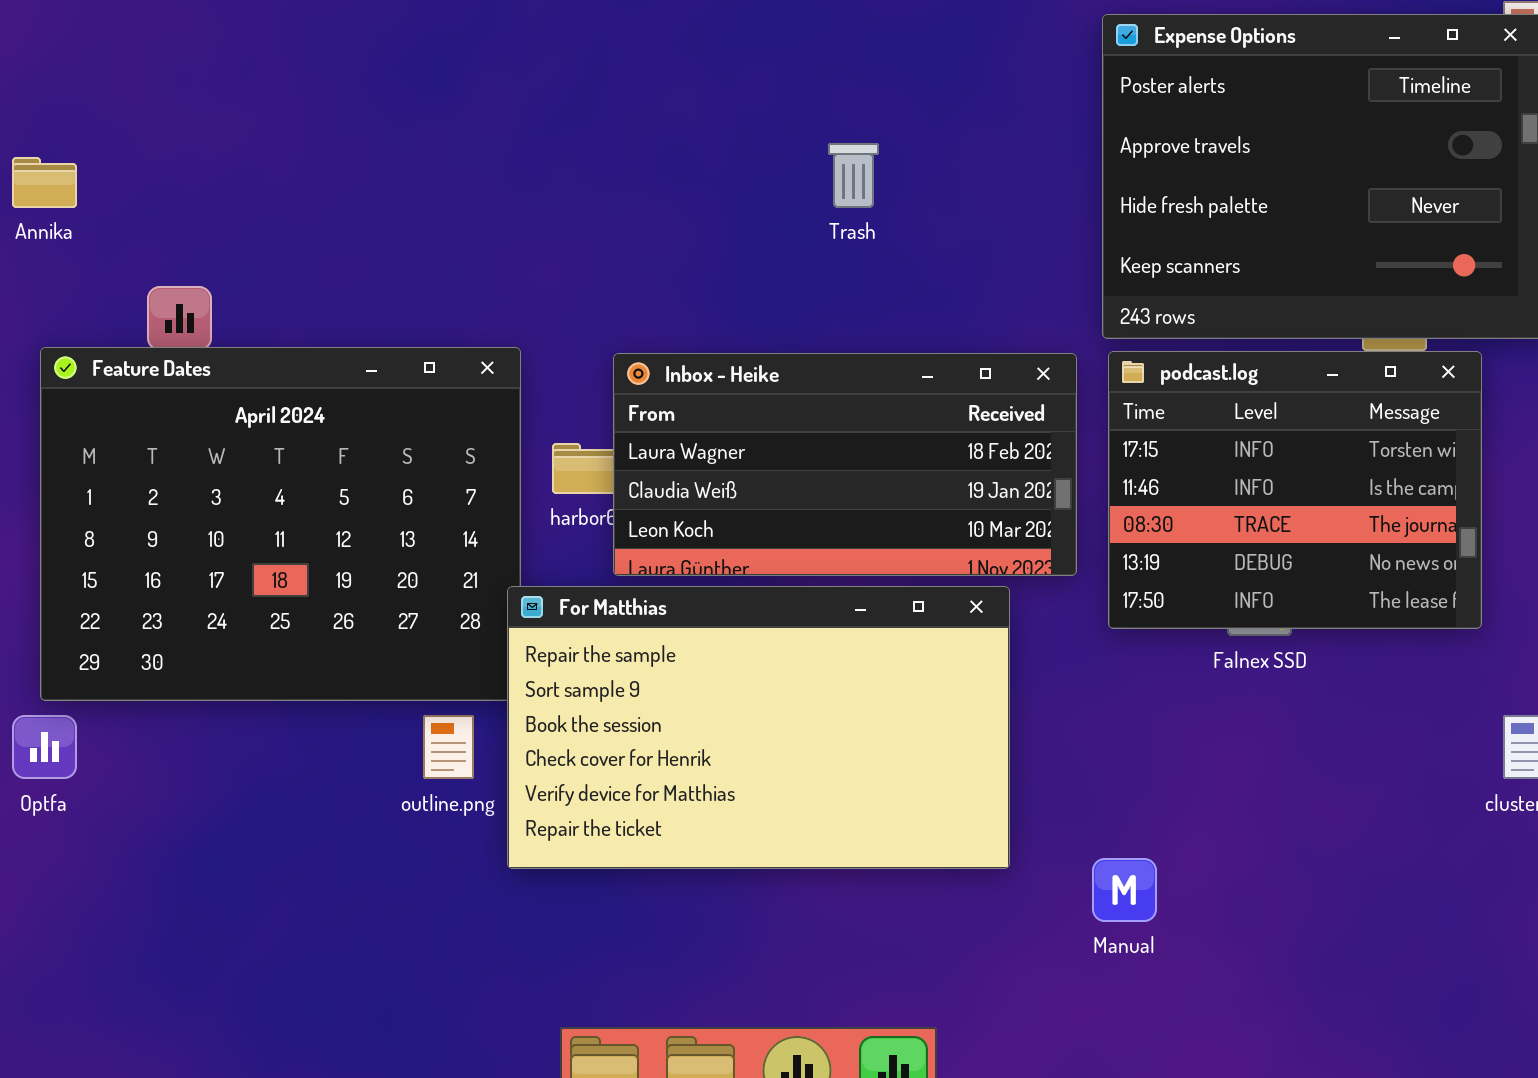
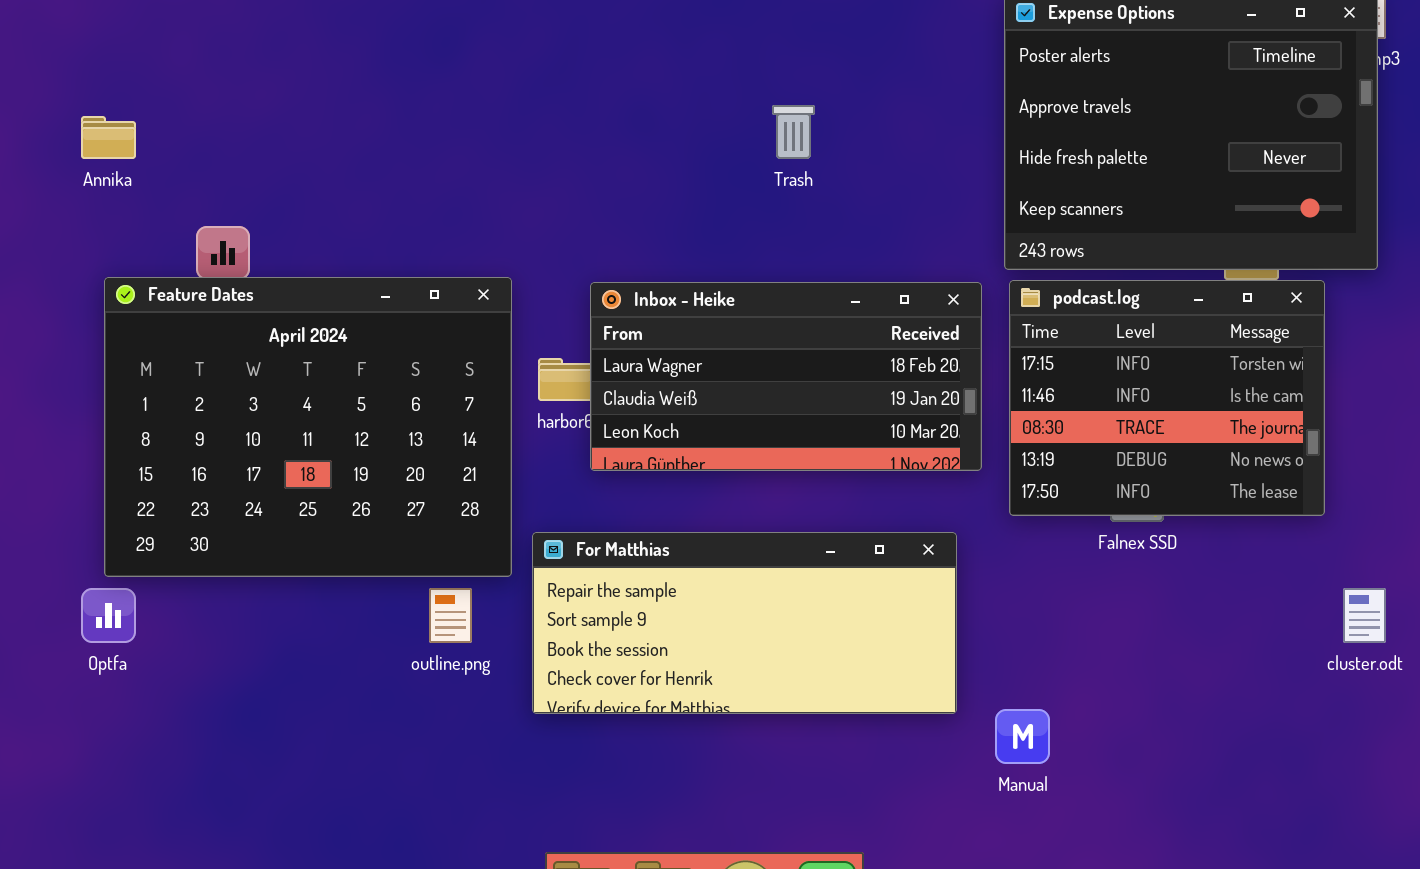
For Matthias: [507,586,1010,869] -> [532,532,957,714], moved, resized

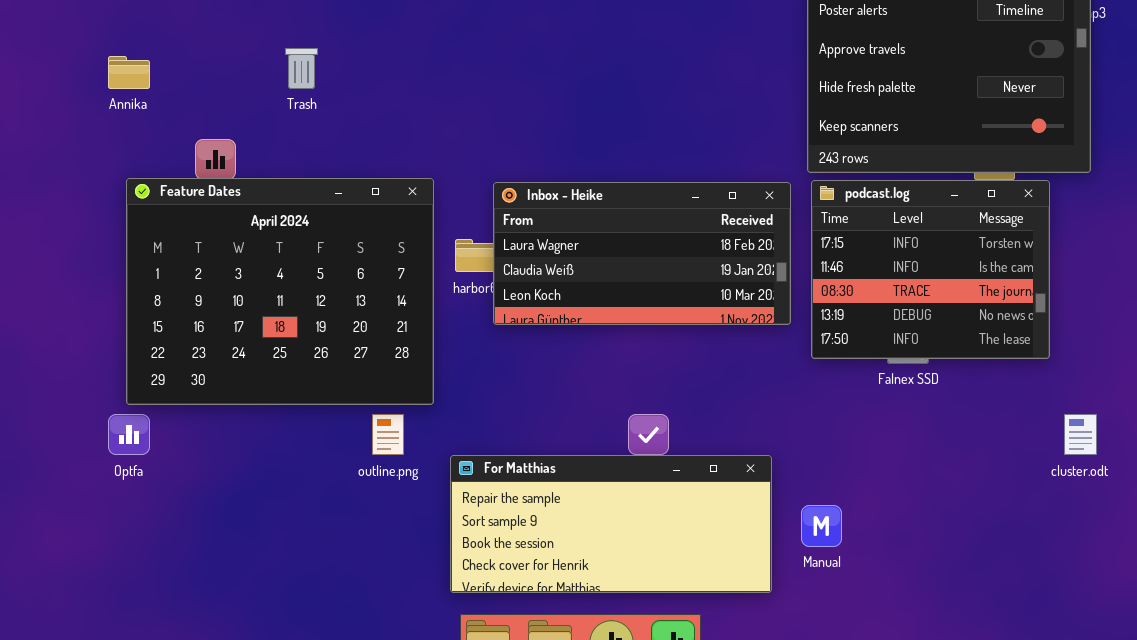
Trash: [772,105,815,159] -> [285,48,318,89], moved
For Matthias: [532,532,957,714] -> [450,455,772,593], moved

